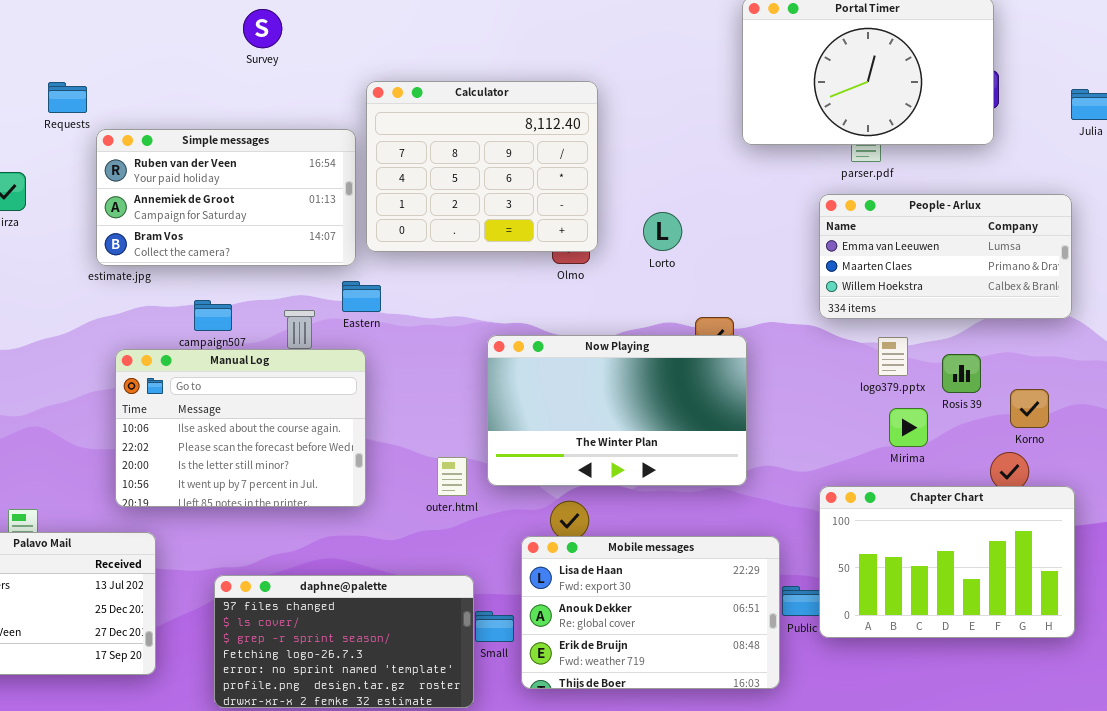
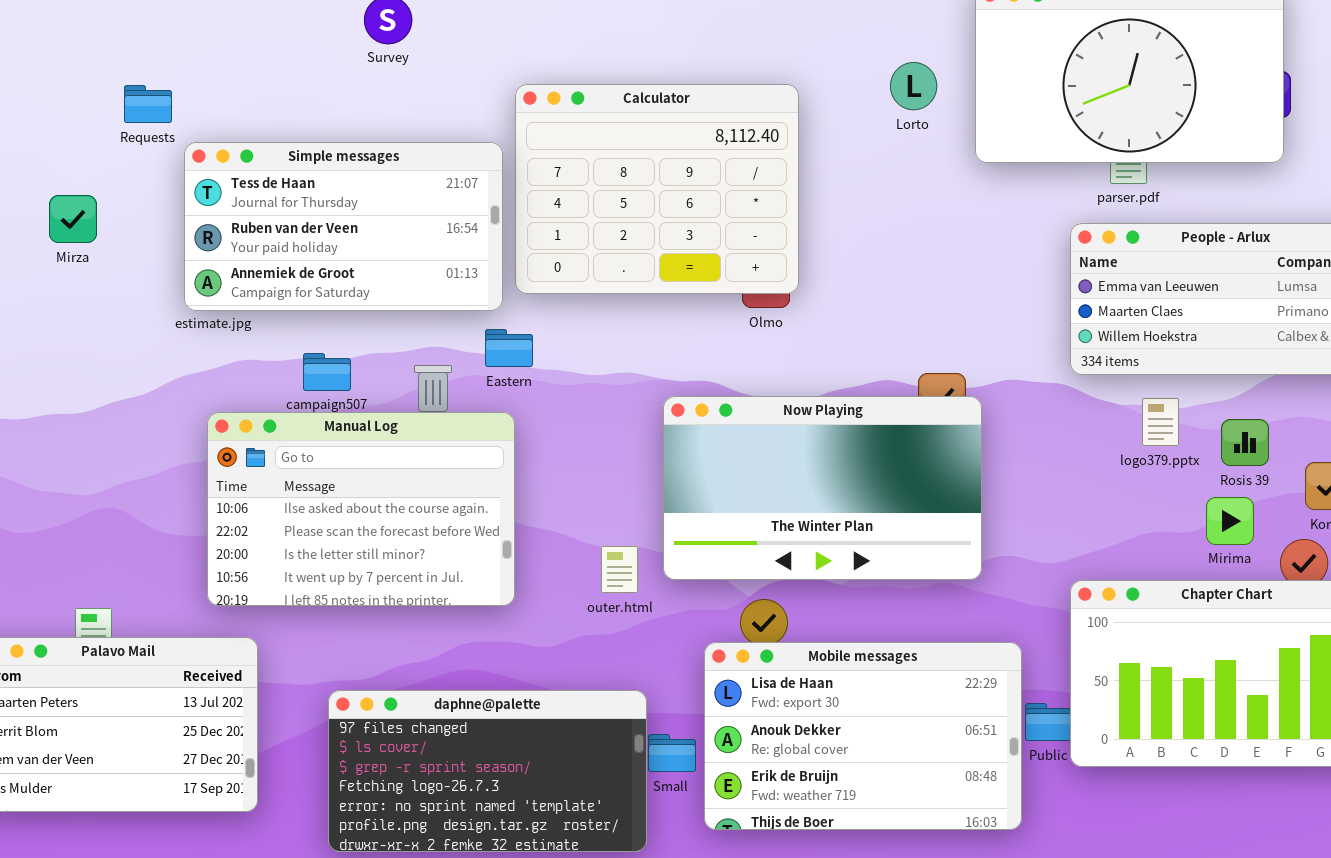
Simple messages: [96,129,356,266] -> [184,142,503,311], scrolled up 1 row
Lorto: [643,212,682,251] -> [890,62,937,110], moved
Mirima: [889,408,928,447] -> [1206,497,1254,545], moved

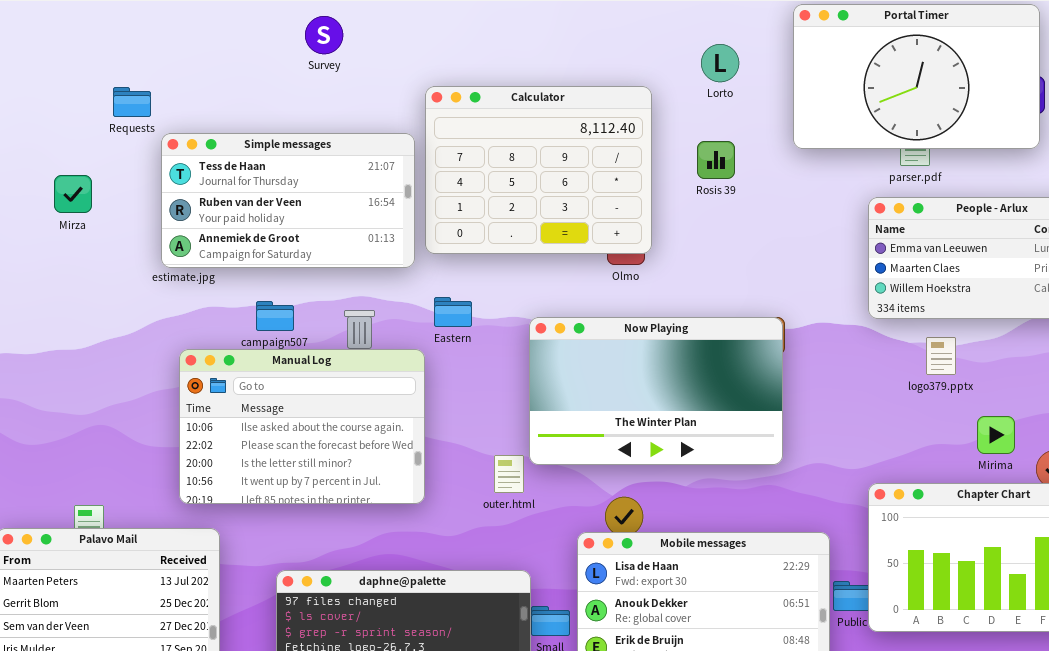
Lorto: [890,62,937,110] -> [701,44,739,82], moved
Eastern: [485,329,533,367] -> [434,297,472,327], moved
Now Playing: [663,396,982,580] -> [529,317,783,465], moved
Rosis 39: [1221,419,1269,466] -> [697,141,735,179], moved

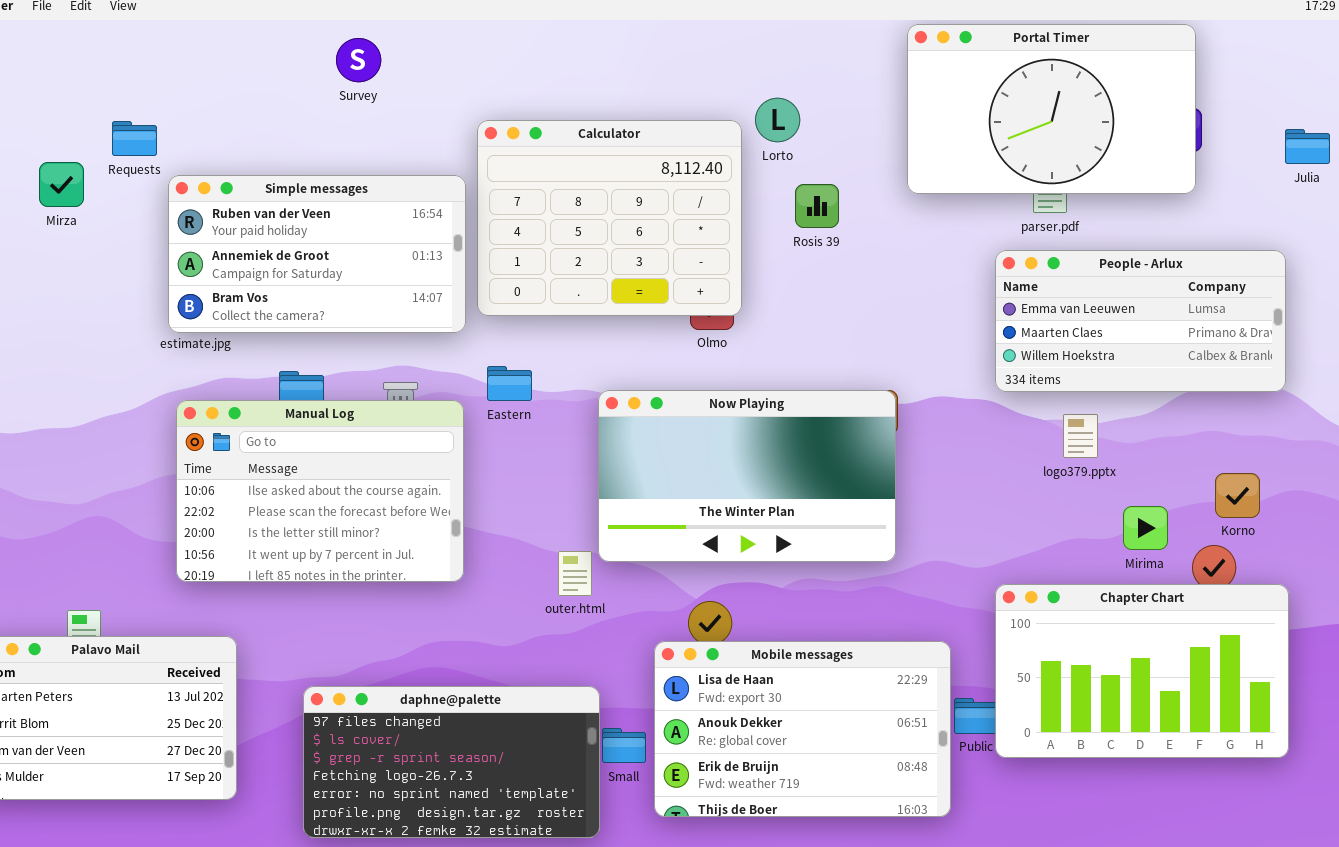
Lorto: [701,44,739,82] -> [755,98,800,142], moved
Simple messages: [161,133,415,268] -> [168,175,466,333], scrolled down 1 row
Mirza: [54,175,92,213] -> [39,162,84,207], moved
Manual Log: [179,349,425,504] -> [176,400,464,582], moved

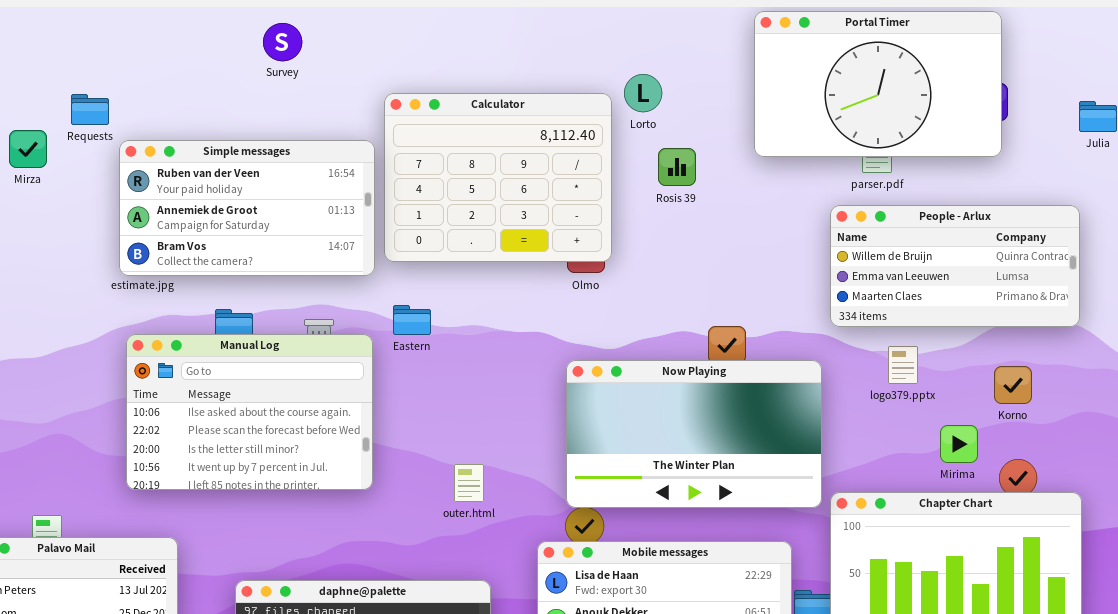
People - Arlux: [995,250,1286,392] -> [830,205,1080,327], scrolled up 1 row
Now Playing: [598,390,896,562] -> [566,360,822,508], moved
Korno: [1215,473,1260,518] -> [994,366,1032,404], moved

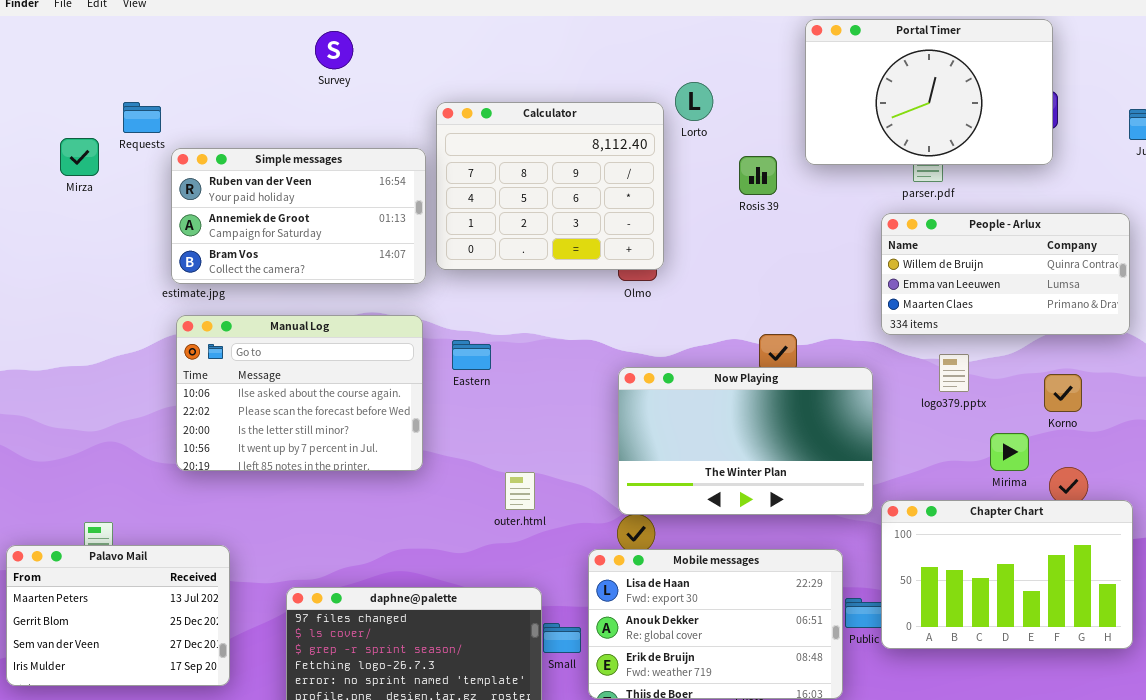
Rosis 39: [658,148,696,186] -> [739,156,777,195], moved
Eastern: [393,305,431,335] -> [452,340,491,370], moved
Manual Log: [126,334,373,490] -> [176,315,423,471], moved

